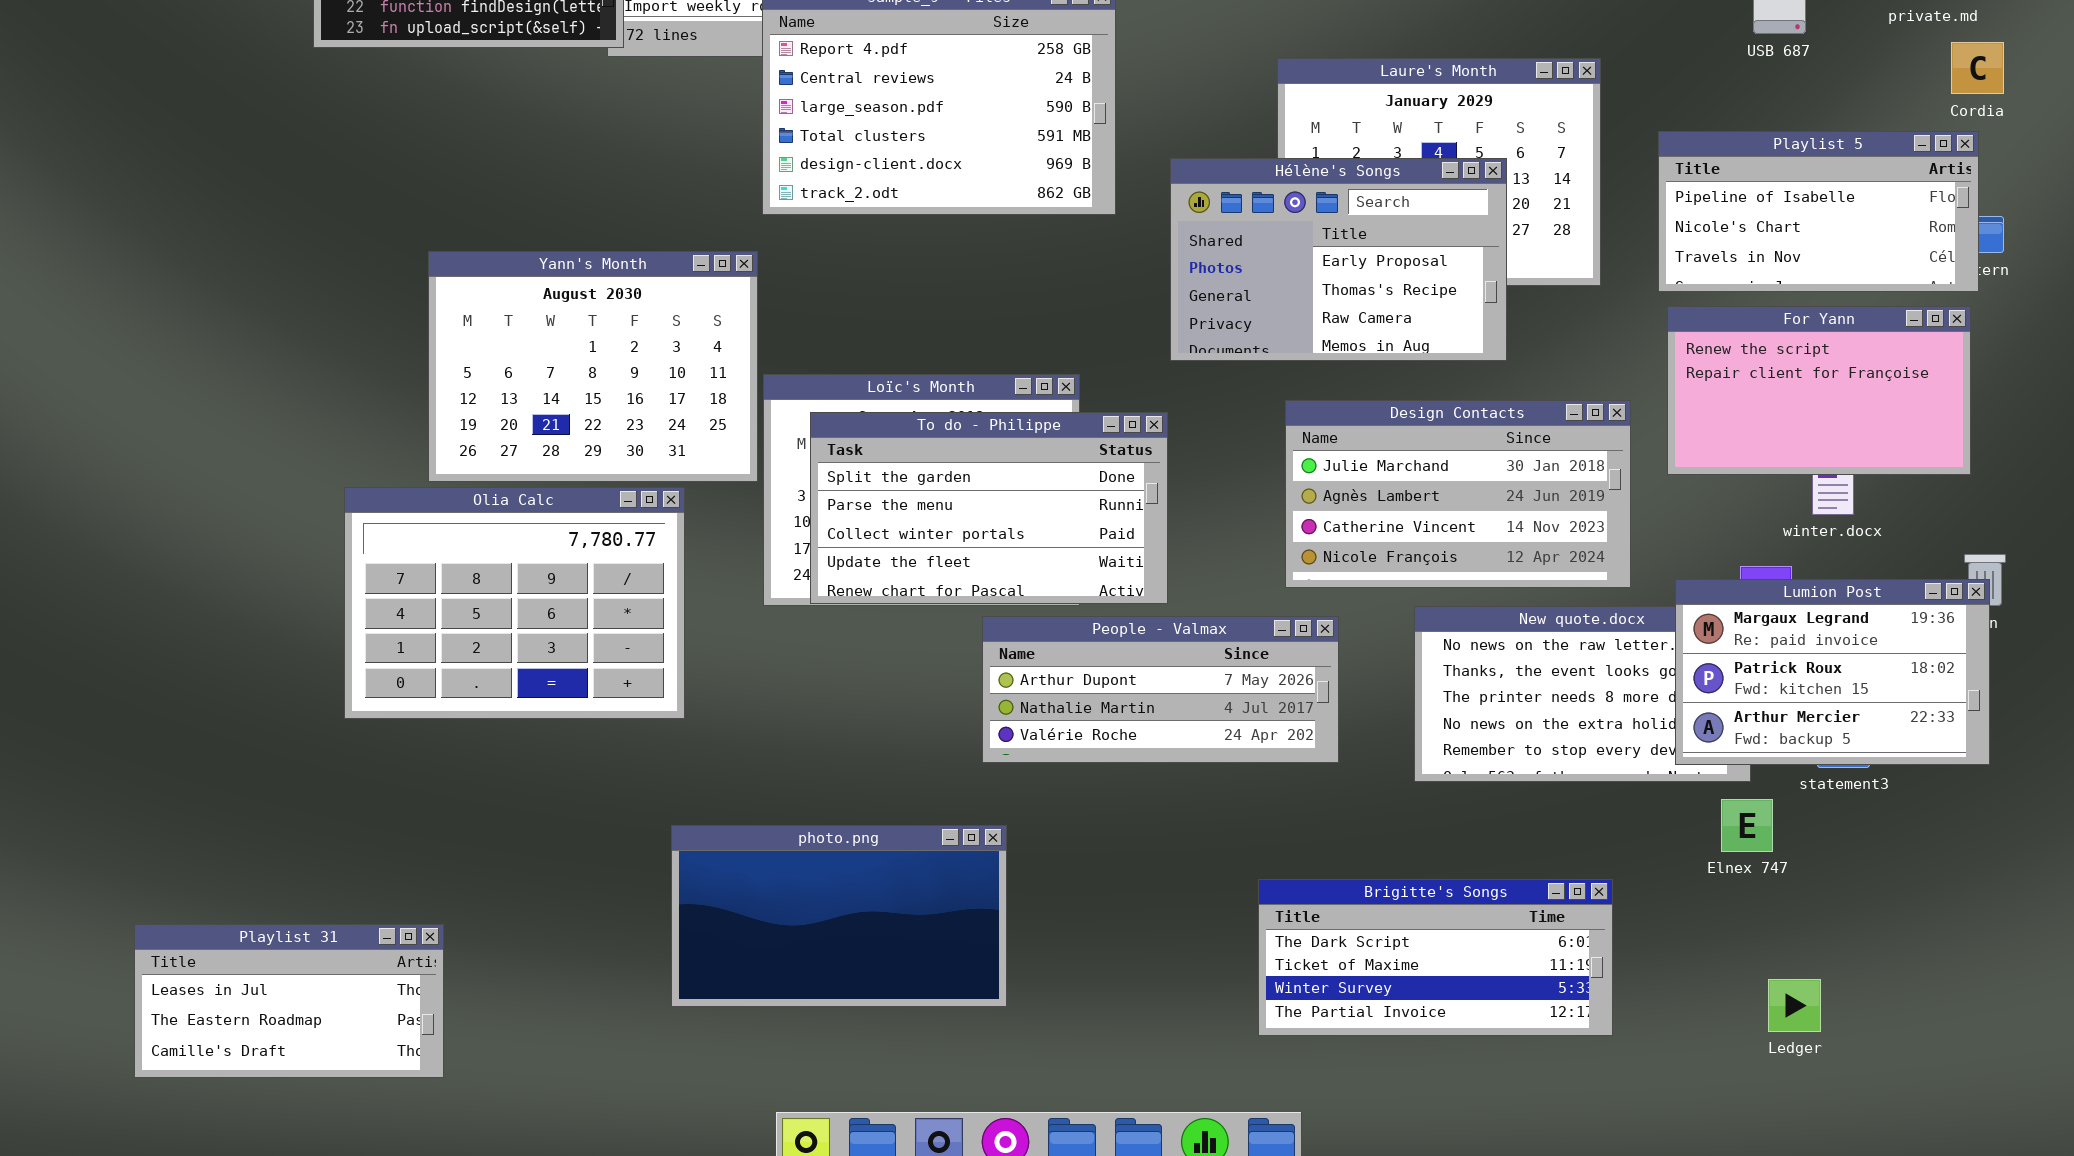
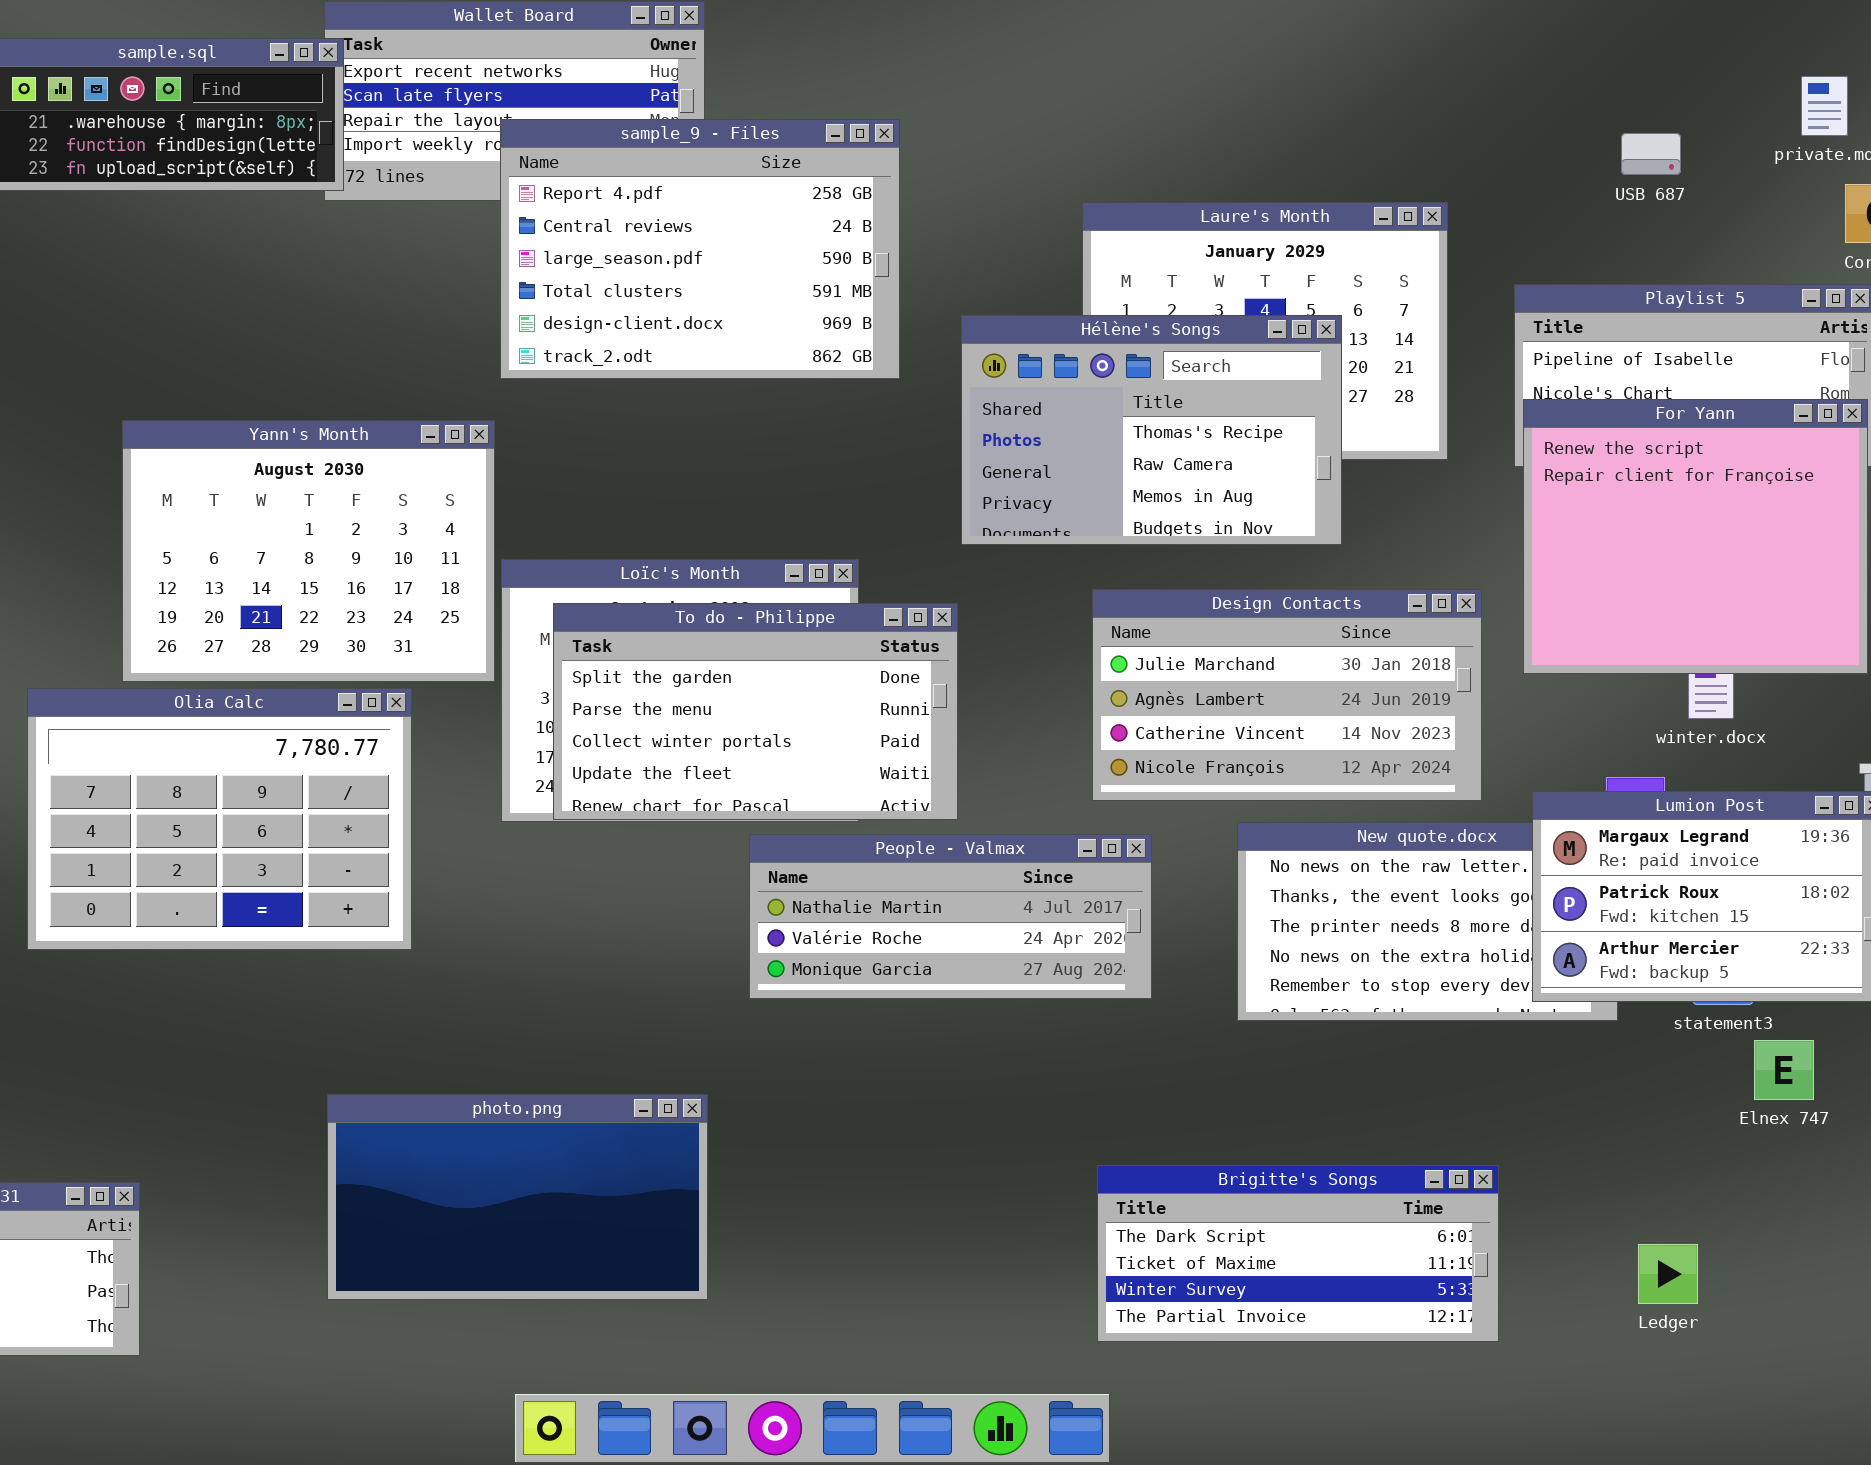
Hélène's Songs: [1170,158,1507,361] -> [961,315,1342,545], scrolled down 1 row
For Yann: [1667,306,1971,475] -> [1523,399,1868,674], resized
People - Valmax: [982,616,1339,763] -> [749,834,1152,999], scrolled down 1 row
Elnex 747: [1721,799,1773,852] -> [1754,1040,1814,1100], moved
photo.png: [671,825,1007,1007] -> [327,1094,708,1300], moved
Brigitte's Songs: [1258,879,1613,1036] -> [1097,1165,1499,1342], moved

